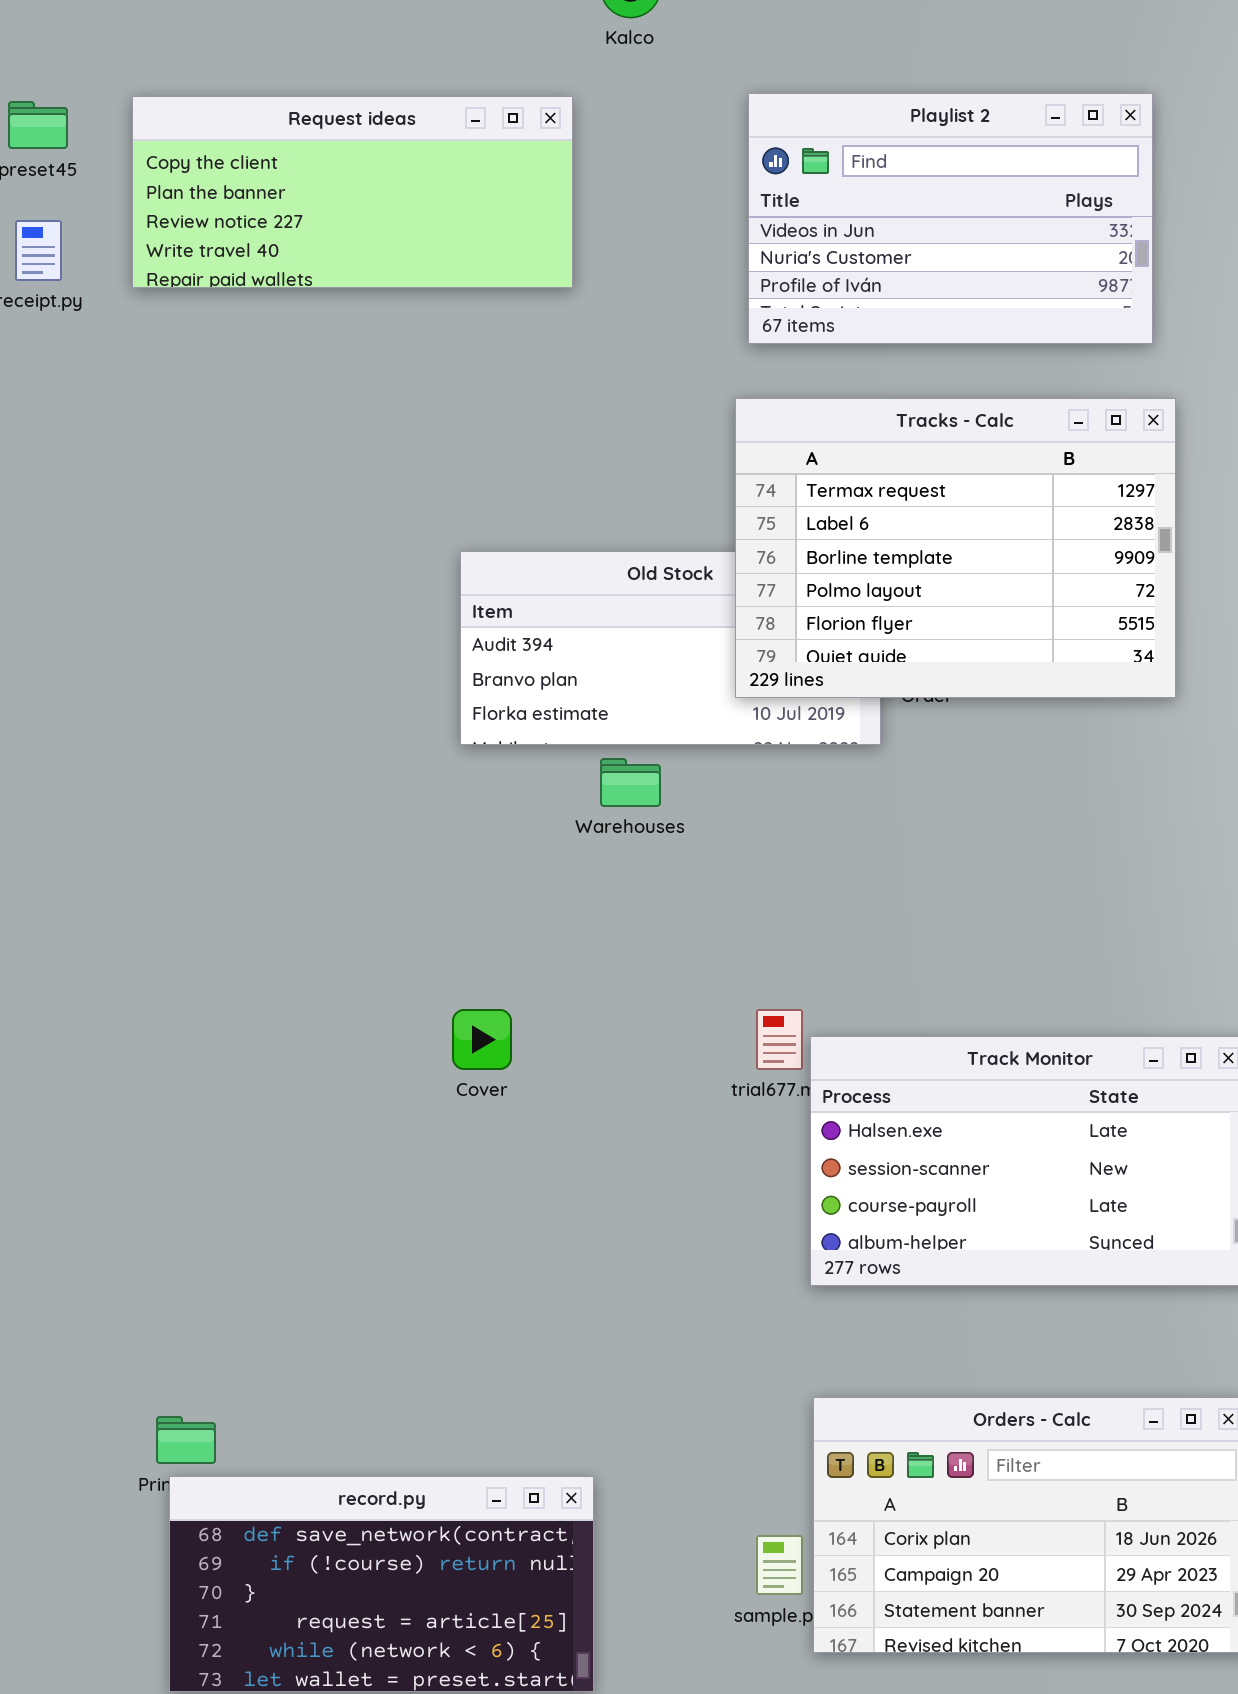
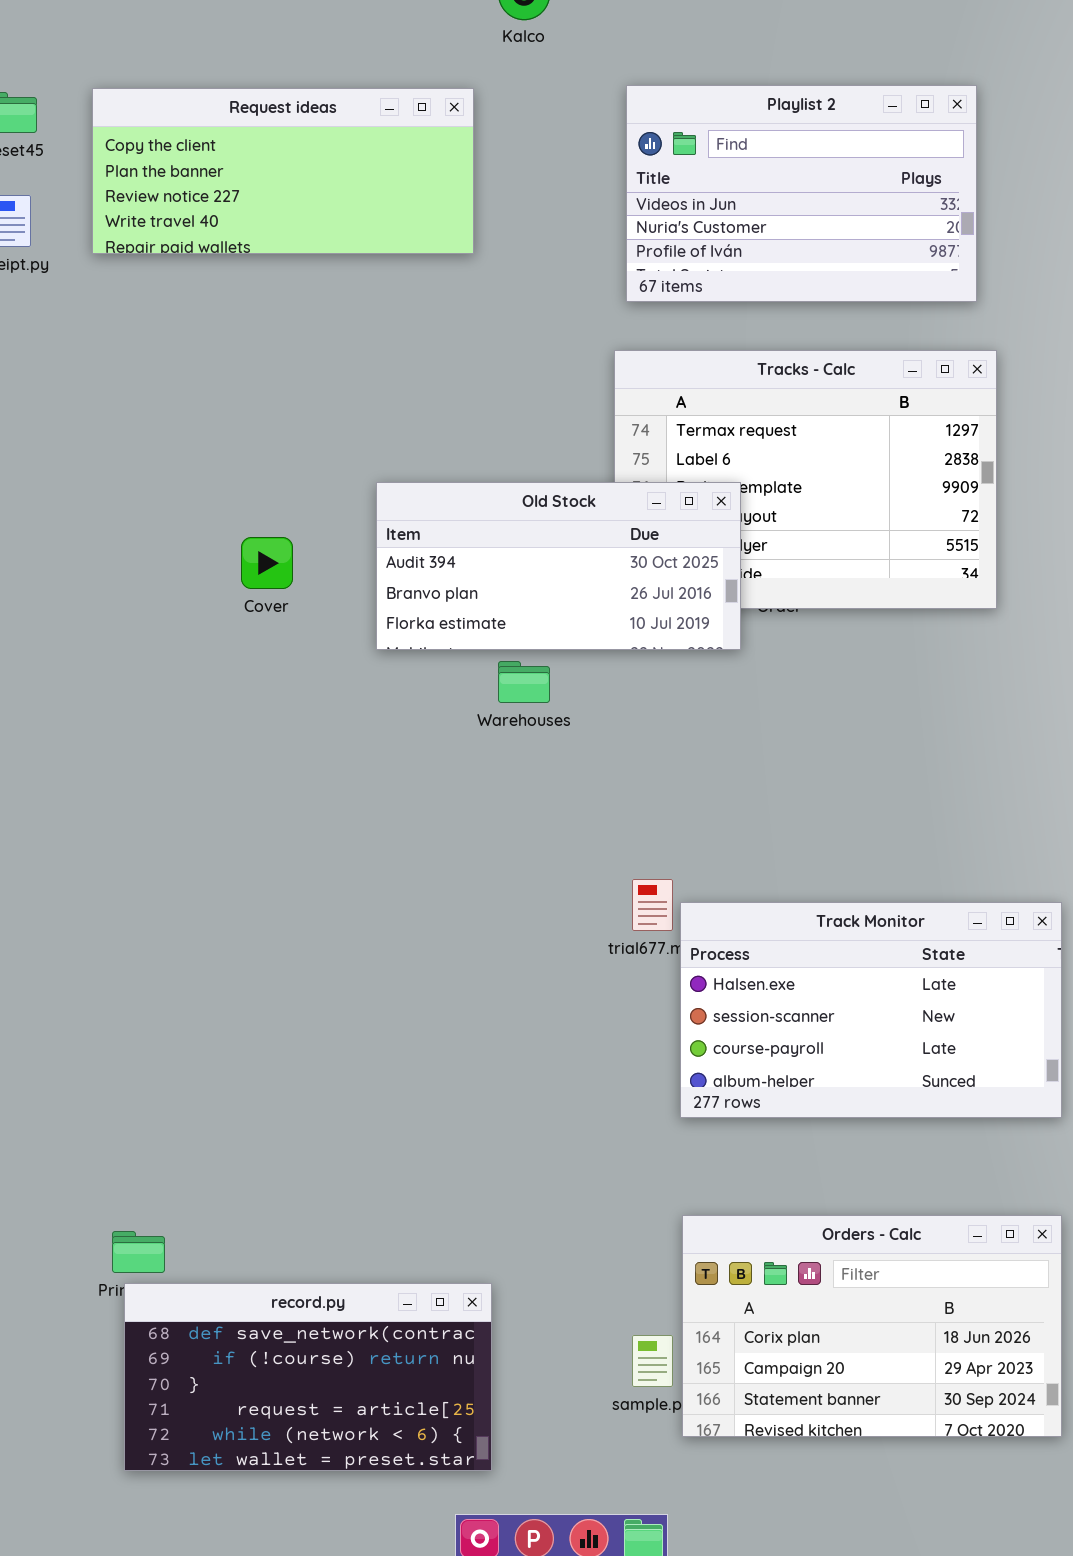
Old Stock: [460,551,881,745] -> [376,482,741,650], raised
Cover: [452,1009,512,1070] -> [241,537,293,589], moved

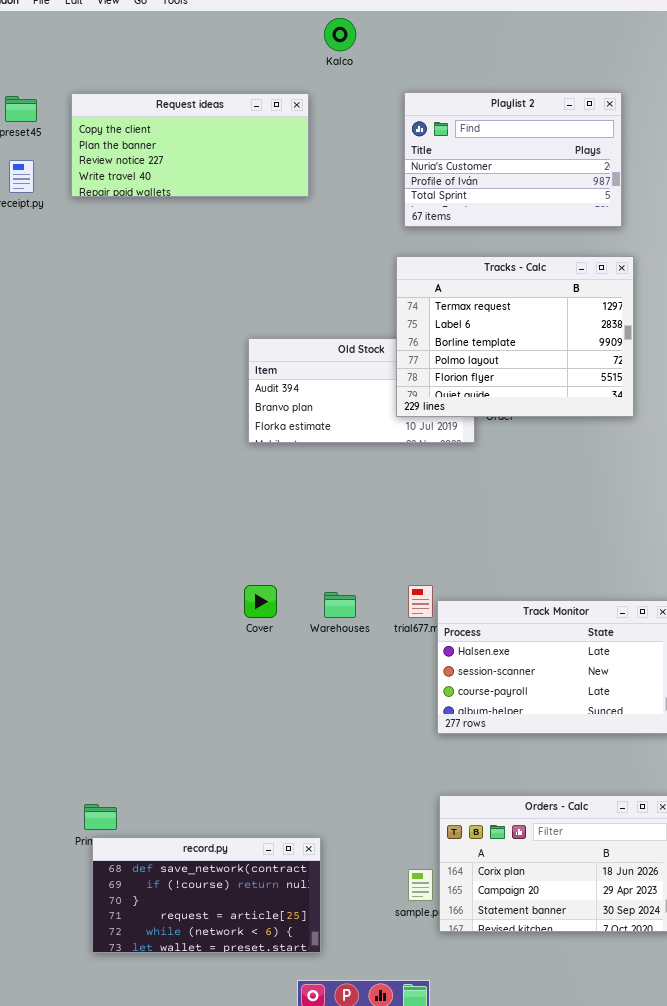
Playlist 2: [626,85,977,302] -> [404,92,622,227], scrolled down 1 row
Tracks - Calc: [614,350,997,609] -> [396,256,634,417], raised
Cover: [241,537,293,589] -> [244,585,277,618], moved
Warehouses: [498,661,550,703] -> [324,592,356,618], moved

